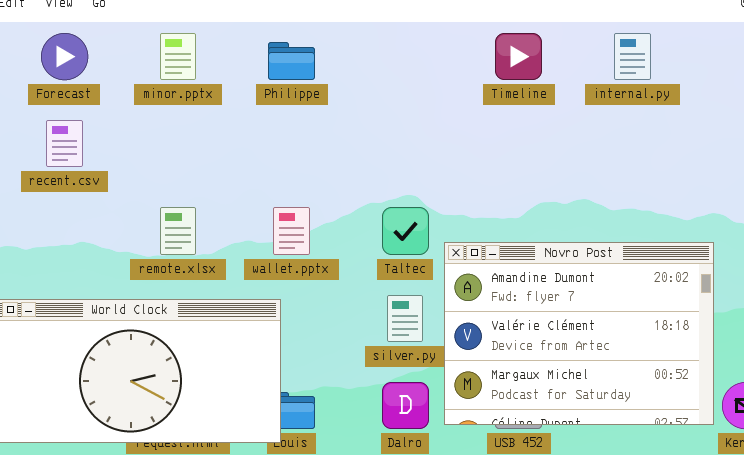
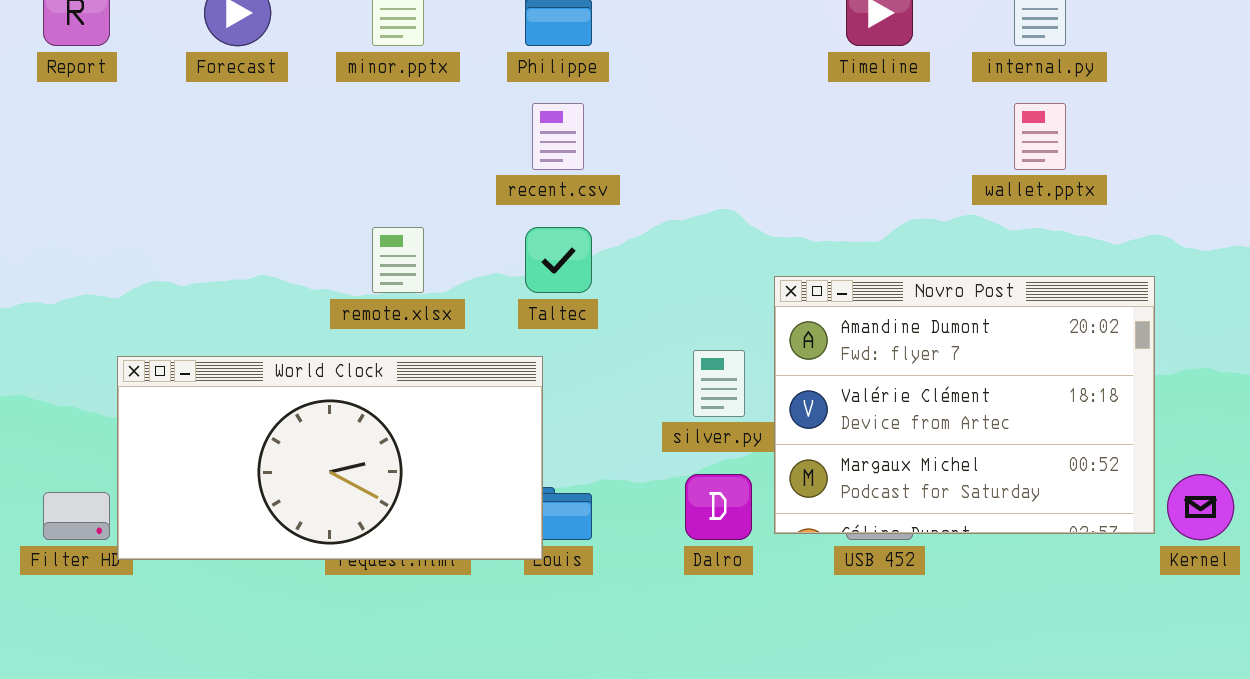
recent.csv: [46,120,83,167] -> [532,103,584,170], moved
wallet.pptx: [273,207,310,255] -> [1014,103,1066,170], moved
Taltec: [382,207,429,255] -> [525,227,592,293], moved

